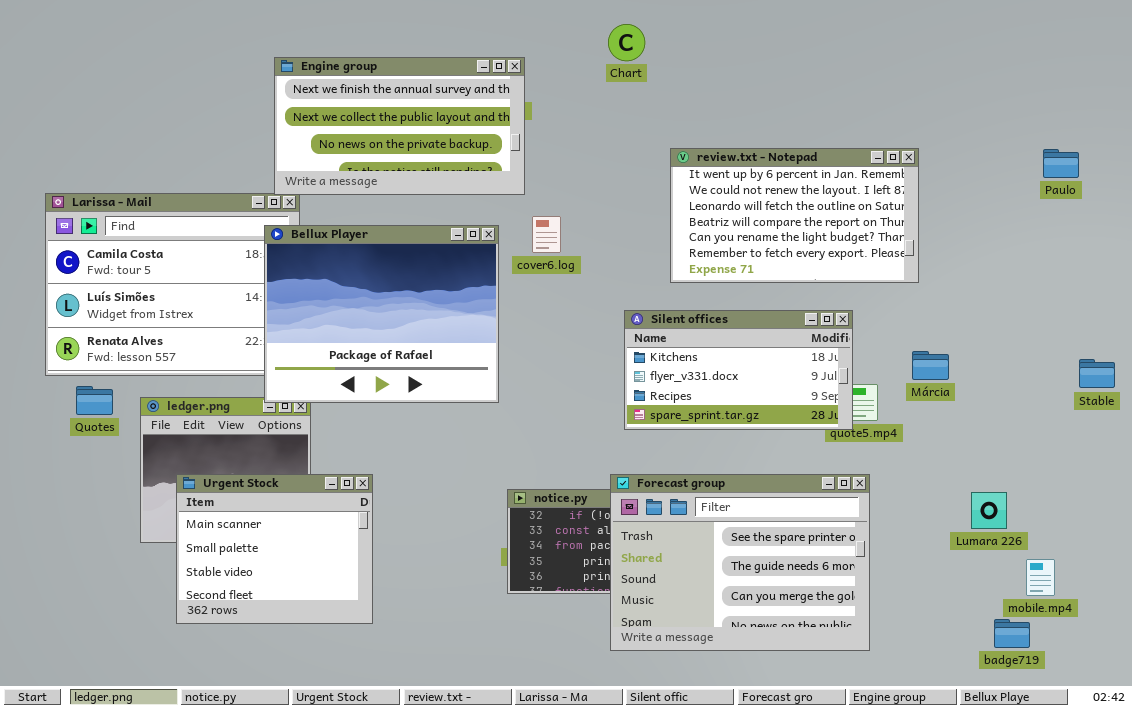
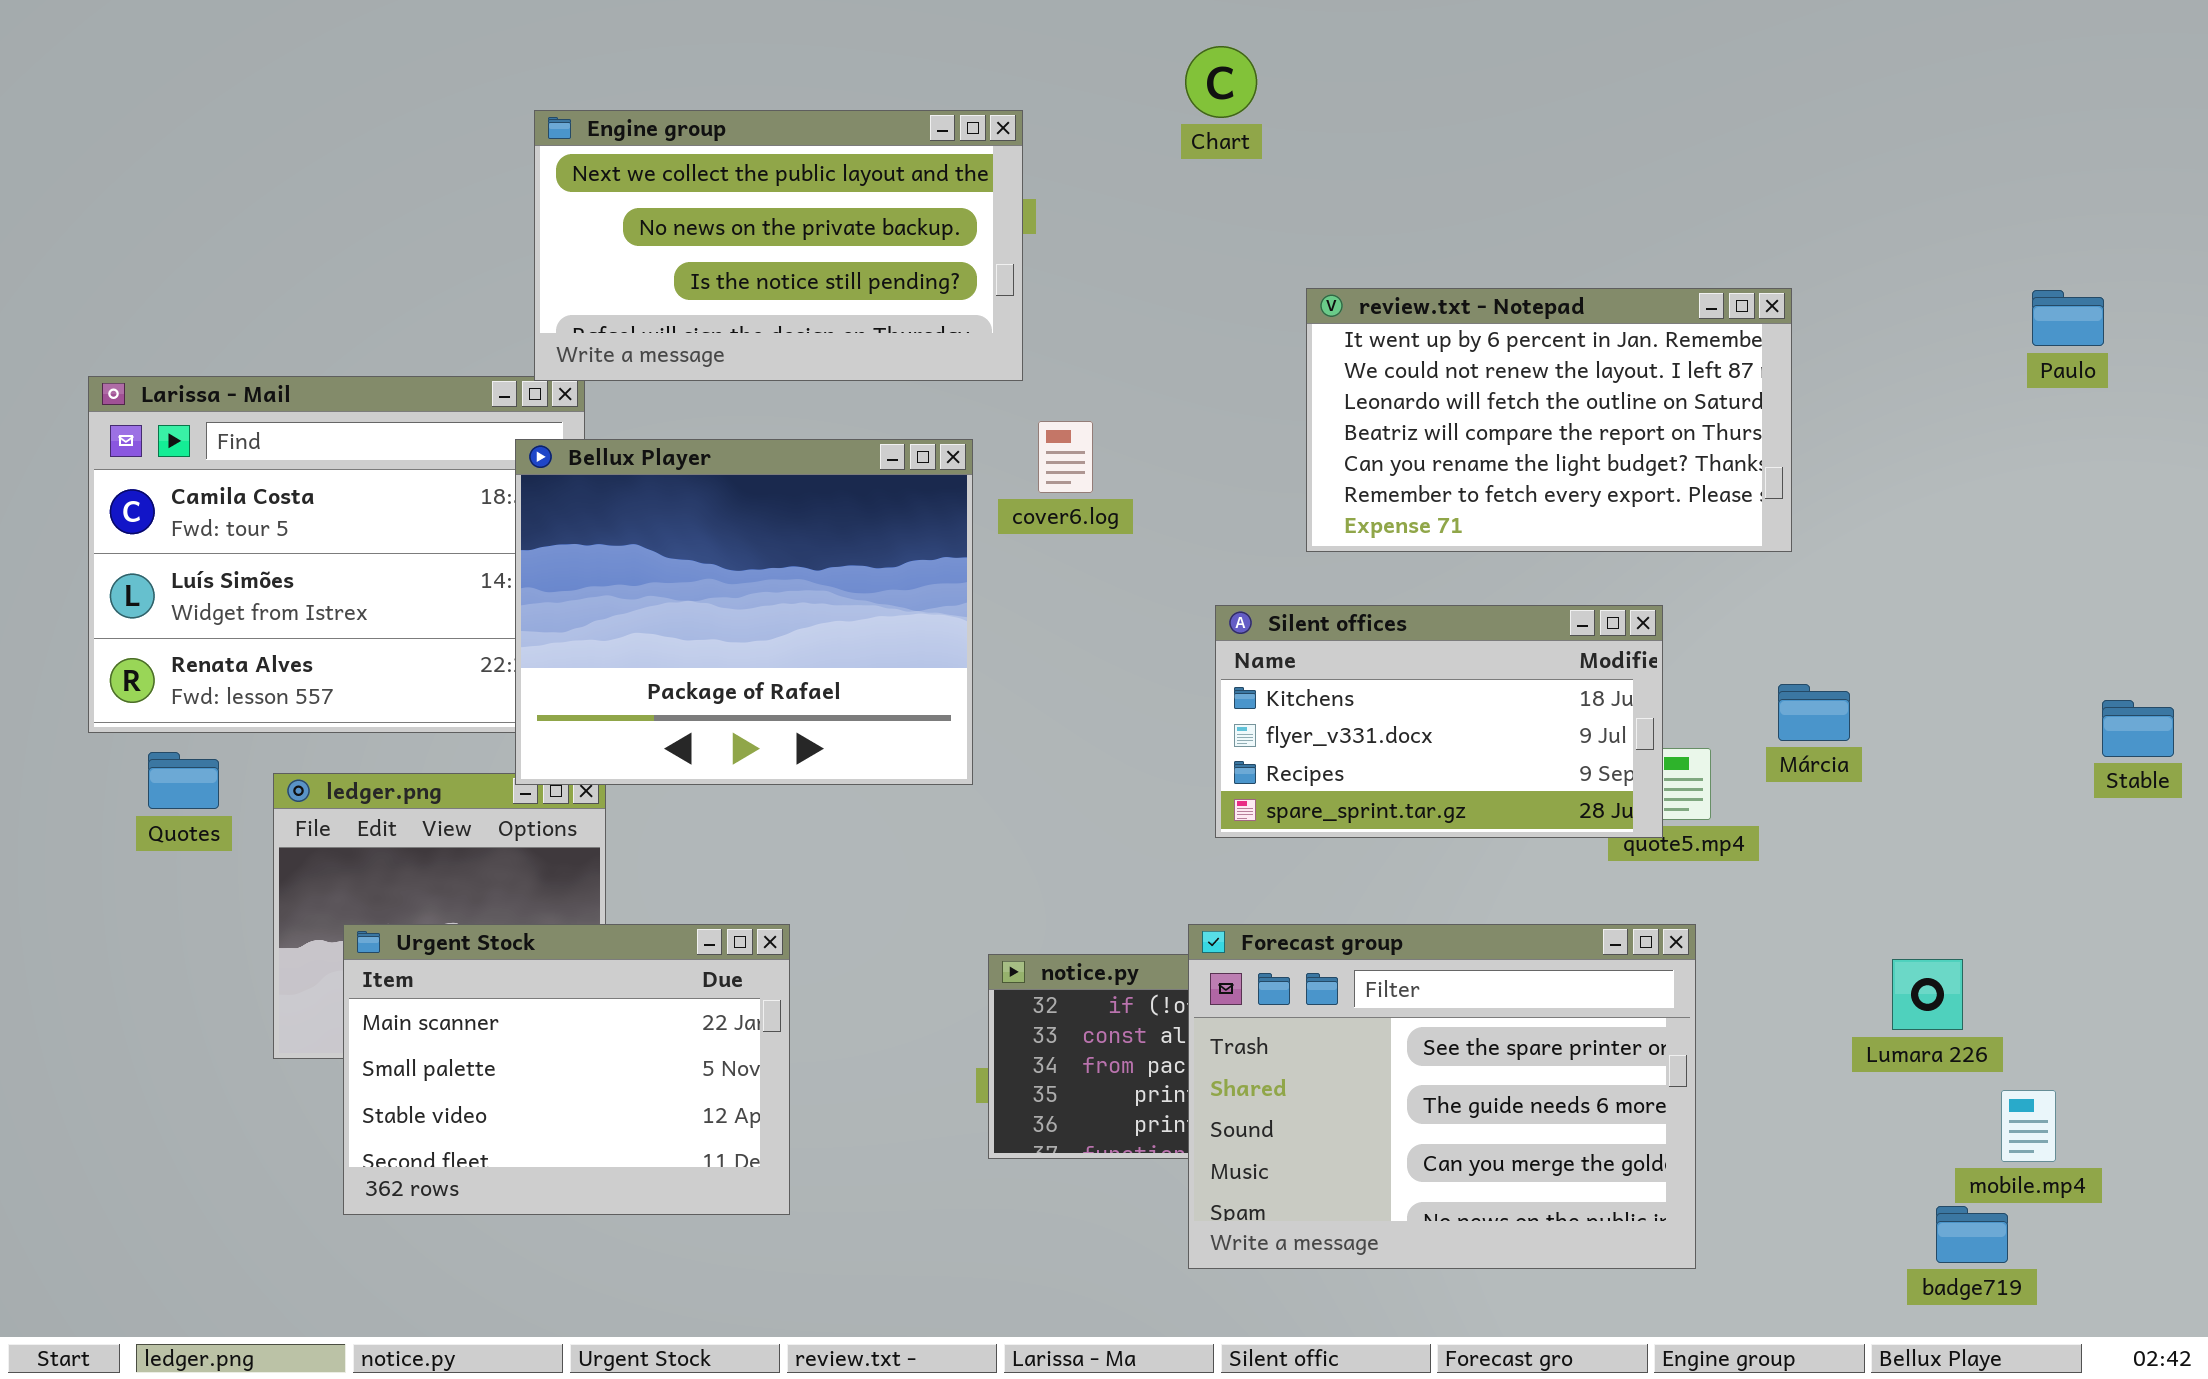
Engine group: [274,57,525,195] -> [534,110,1023,381], scrolled down 1 row
Urgent Stock: [176,474,373,624] -> [343,924,790,1215], resized

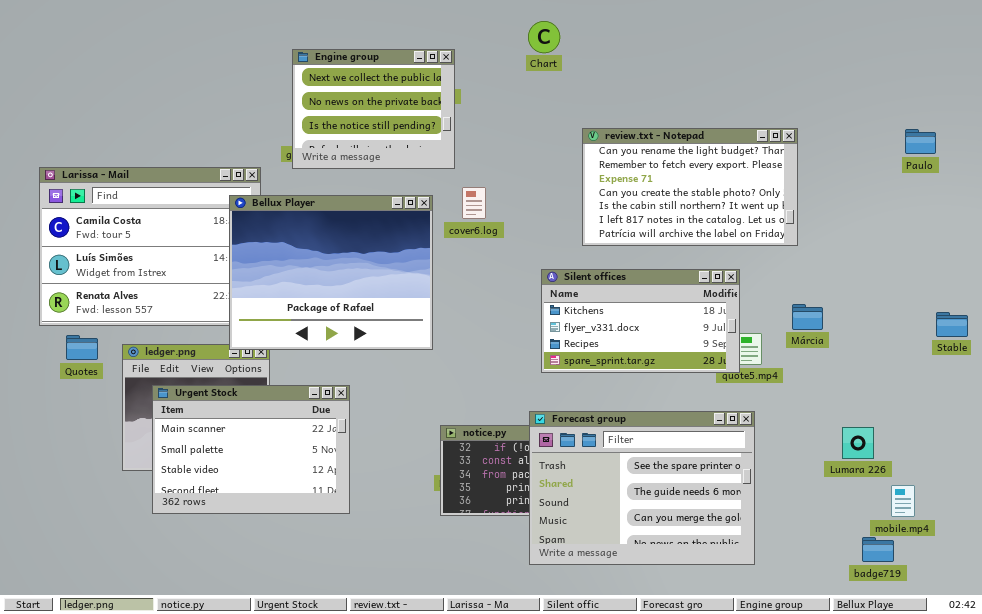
Engine group: [534,110,1023,381] -> [292,49,455,169], resized
review.txt - Notepad: [1306,288,1792,552] -> [582,128,798,246], scrolled down 4 rows
Urgent Stock: [343,924,790,1215] -> [152,385,350,514], moved

